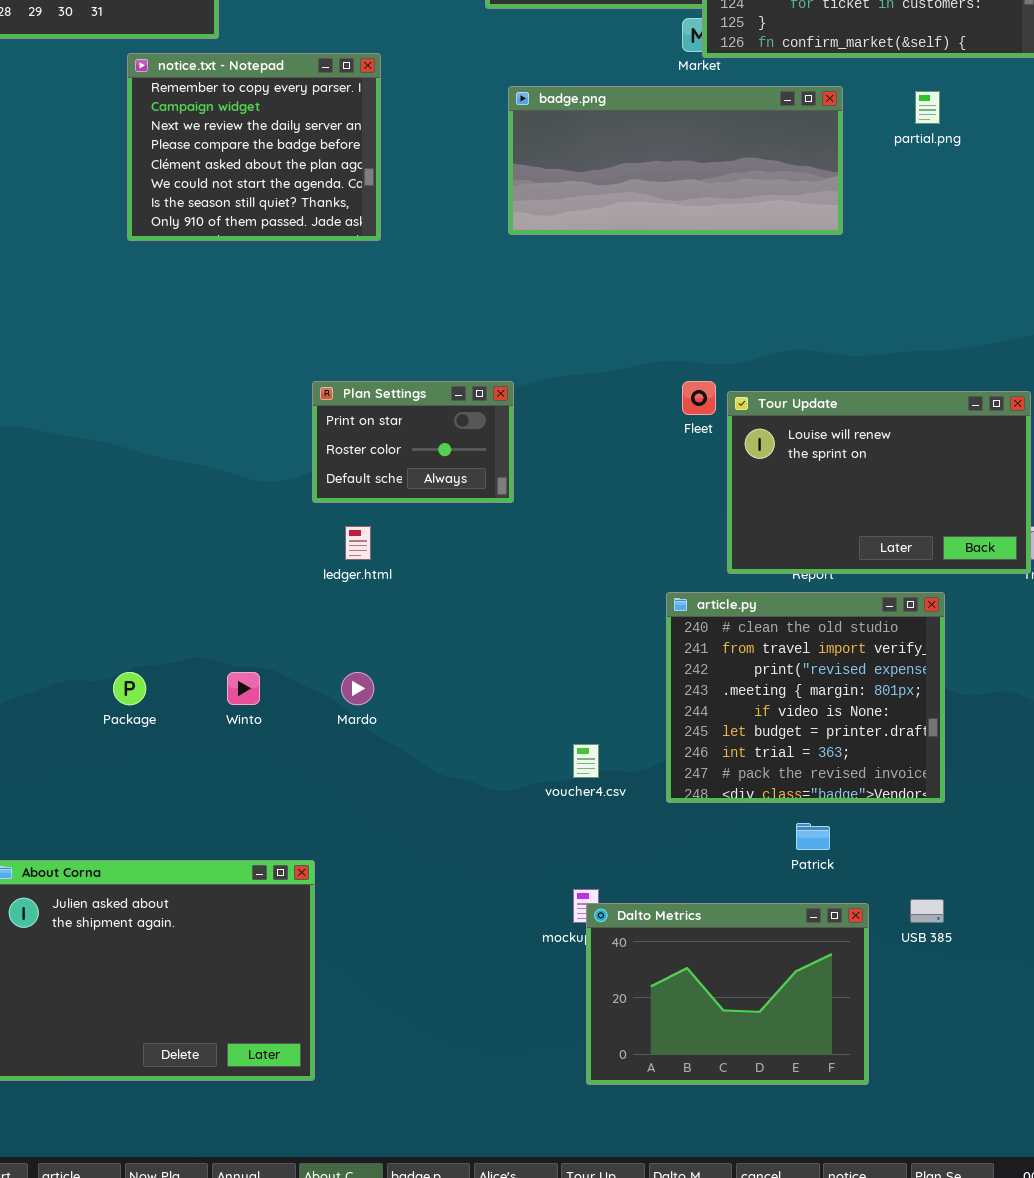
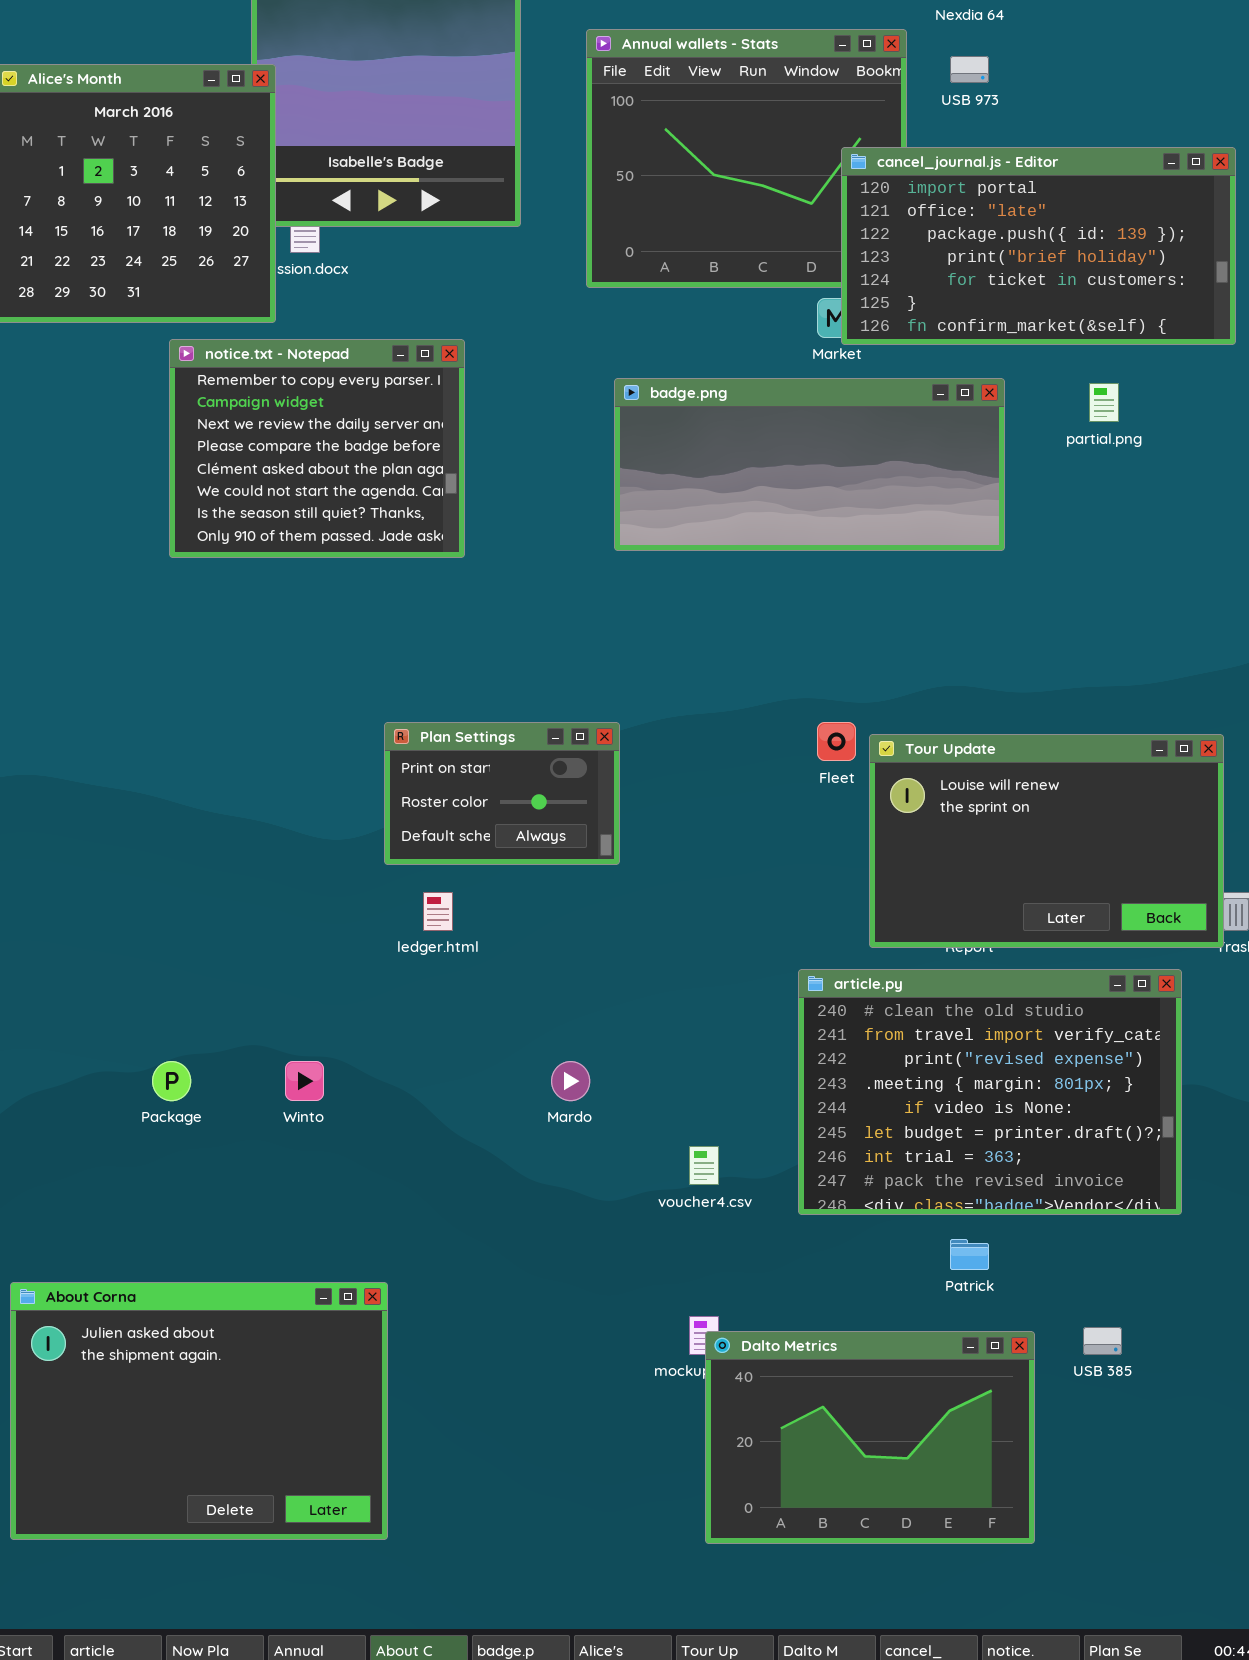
article.py: [666,592,945,803] -> [798,969,1182,1215], resized
Mardo: [341,672,374,705] -> [551,1061,590,1101], moved

